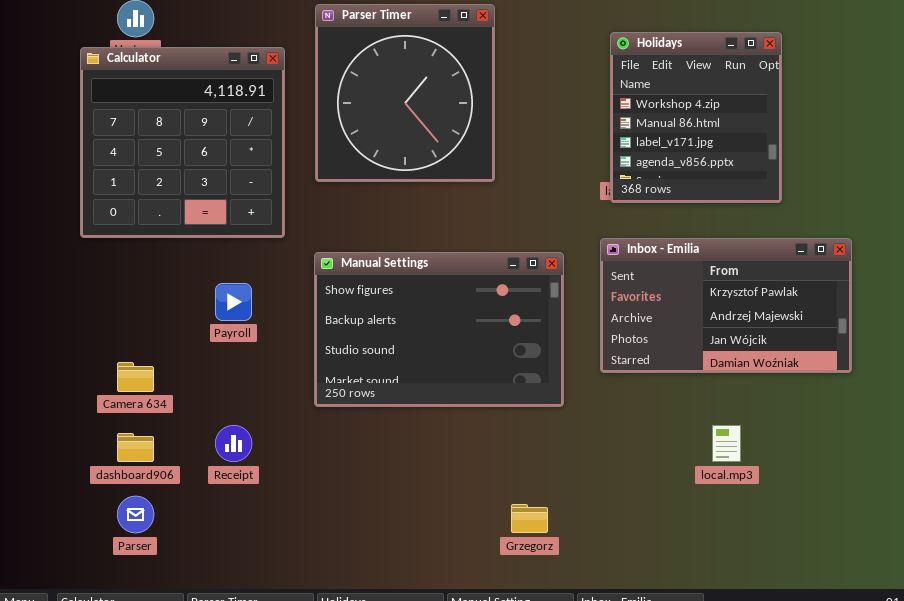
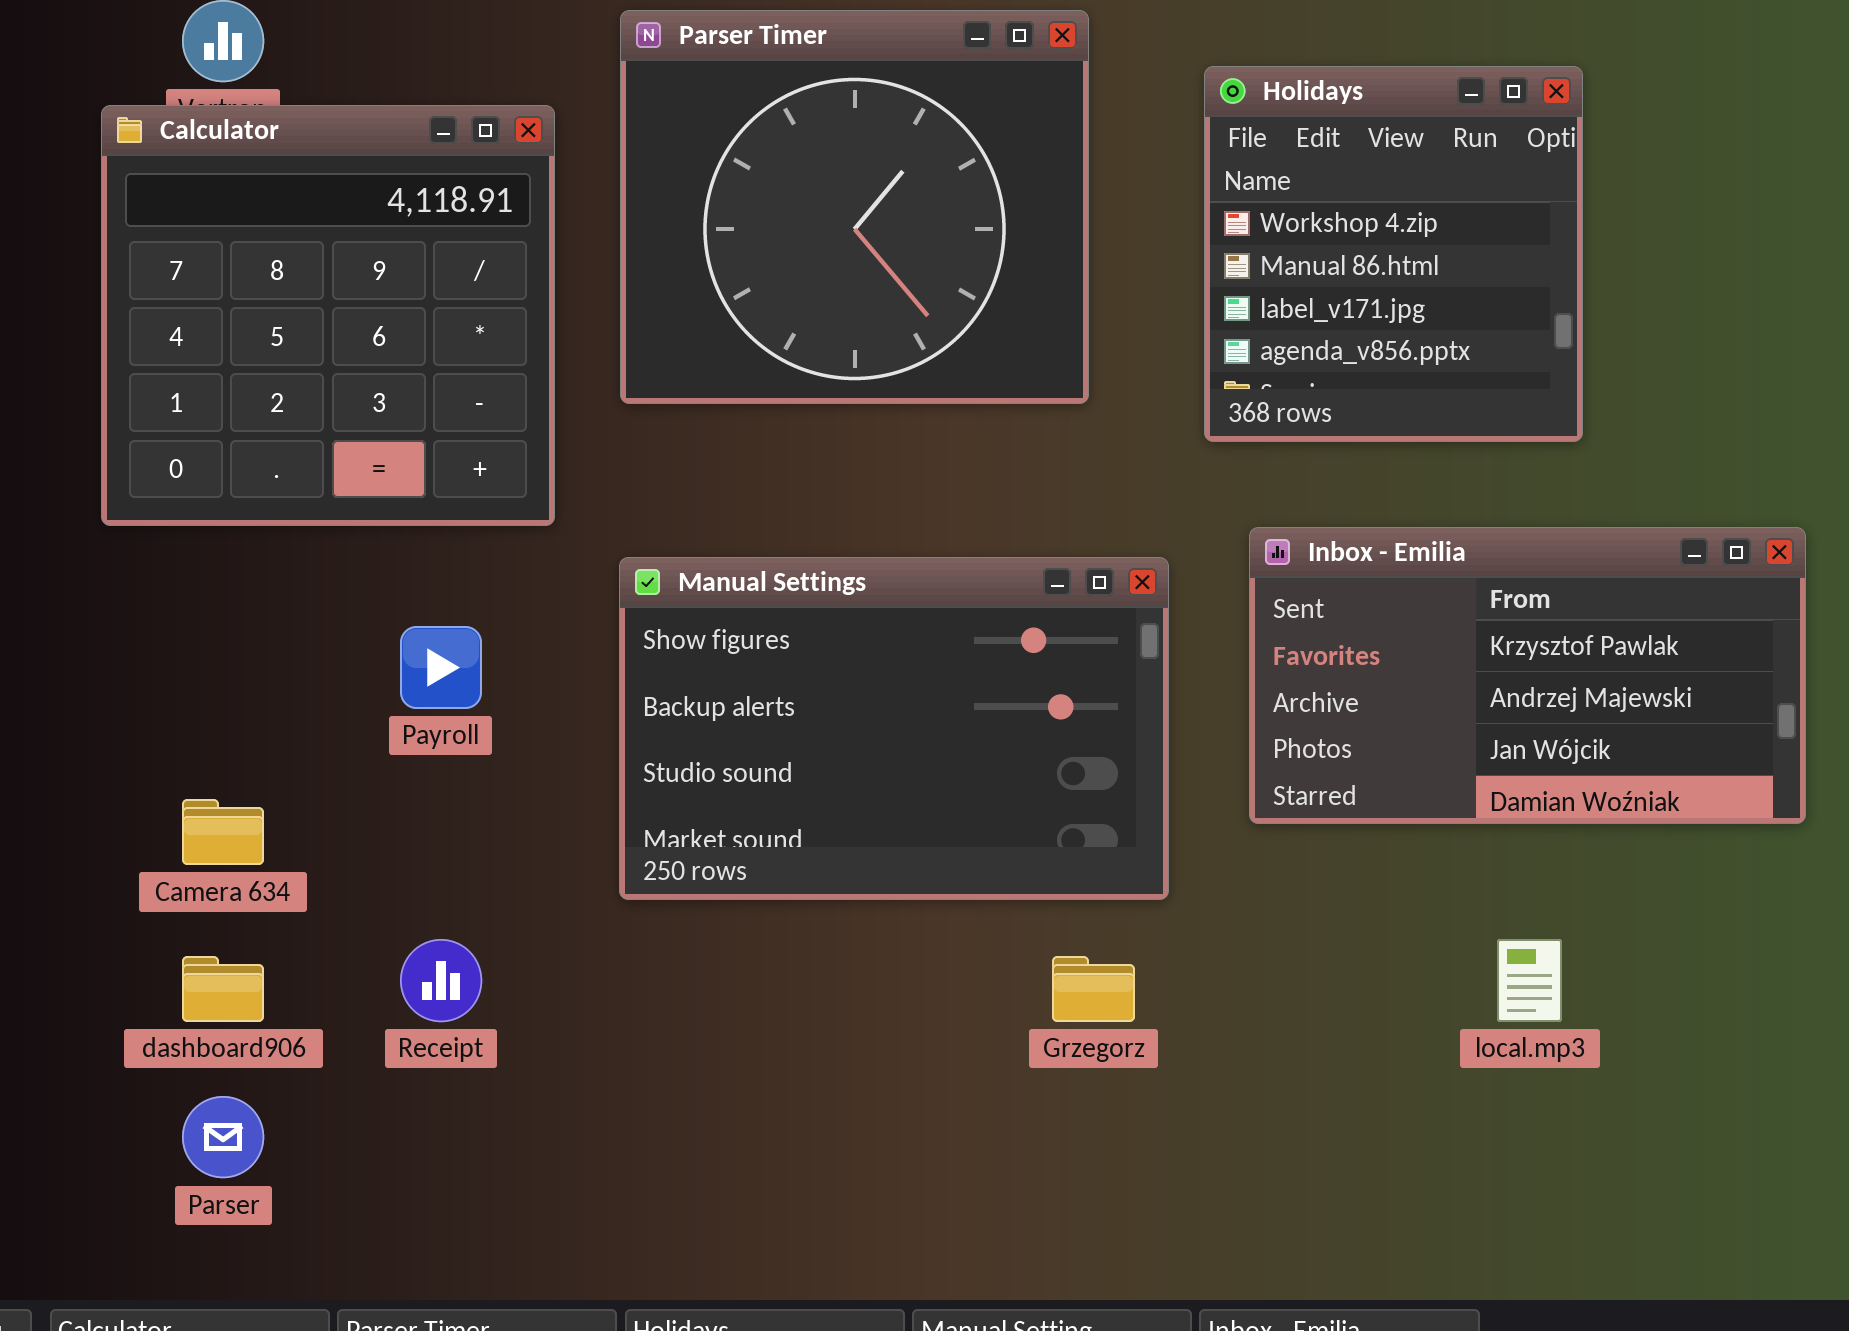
Parser Timer: [315,4,495,182] -> [620,10,1089,404], resized
Holidays: [610,32,782,203] -> [1204,66,1583,442], moved
Grzegorz: [511,504,548,533] -> [1052,956,1135,1022], moved

